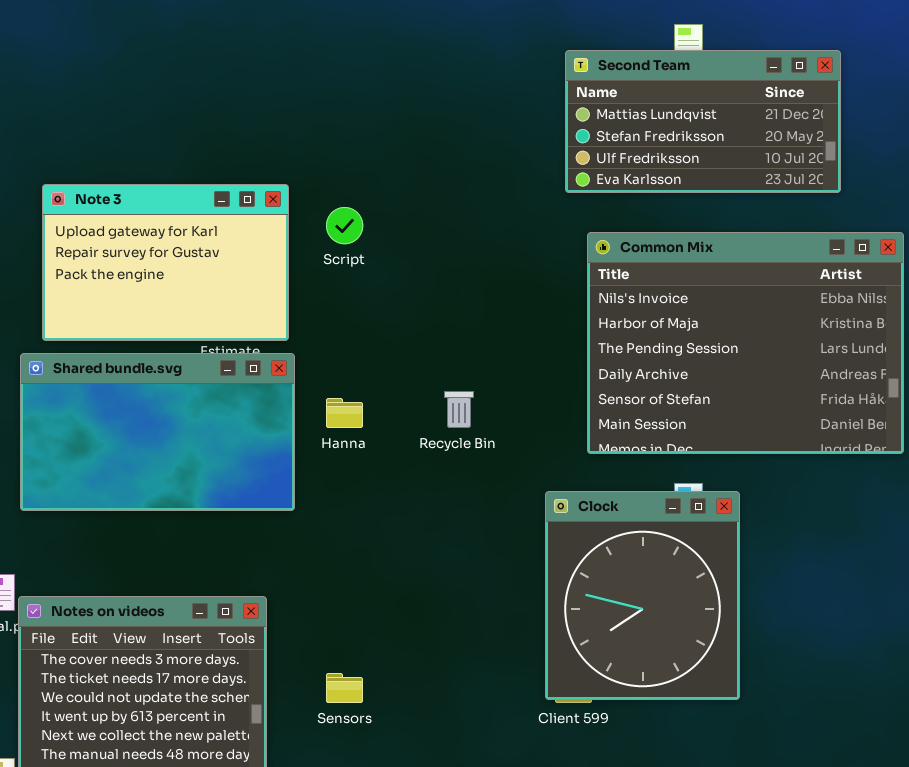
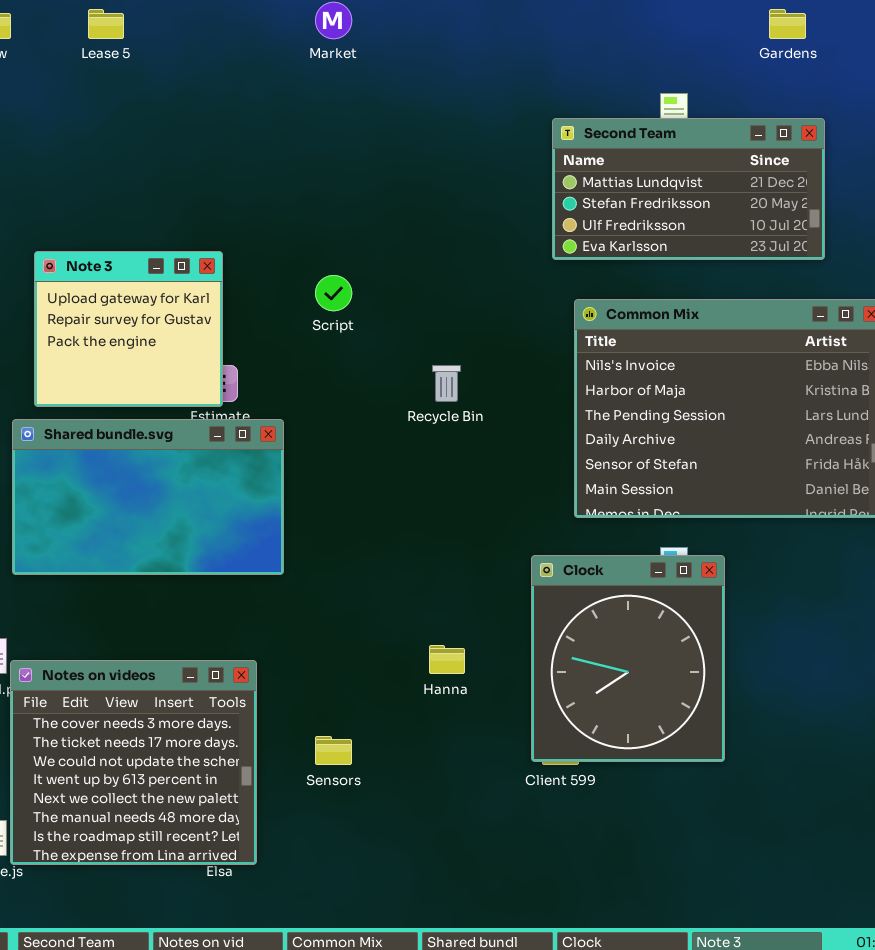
Note 3: [42,184,289,341] -> [34,251,223,407], resized
Recycle Bin: [444,391,474,428] -> [432,365,461,402], moved
Hanna: [326,398,363,428] -> [429,645,465,674], moved

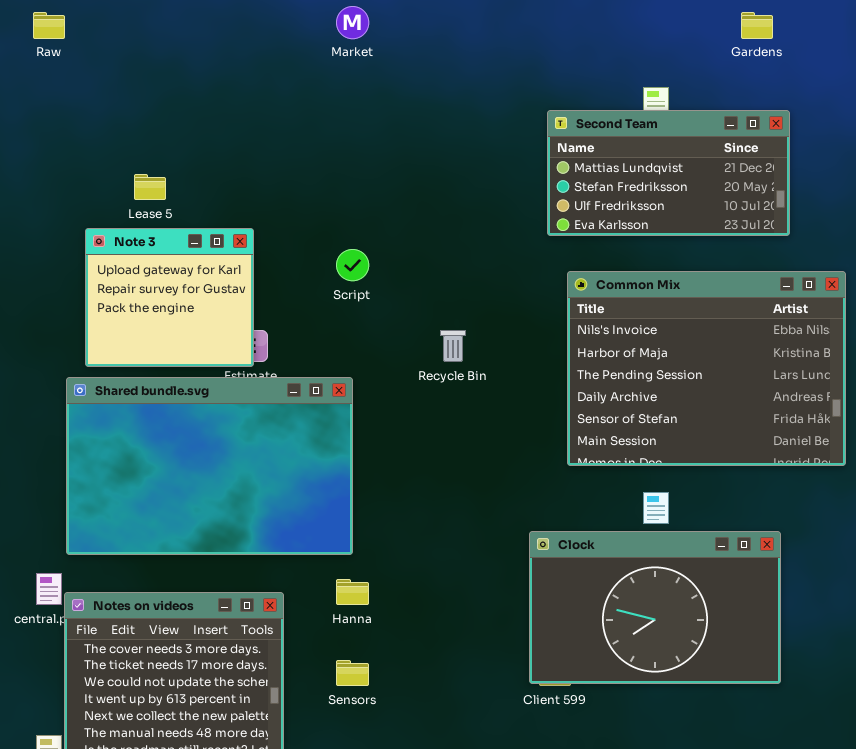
Lease 5: [88,9,124,39] -> [134,174,166,200], moved
Shared bundle.svg: [12,419,284,575] -> [66,377,353,555], resized
Clock: [531,555,725,762] -> [529,531,781,684], resized
Hanna: [429,645,465,674] -> [336,579,369,605], moved

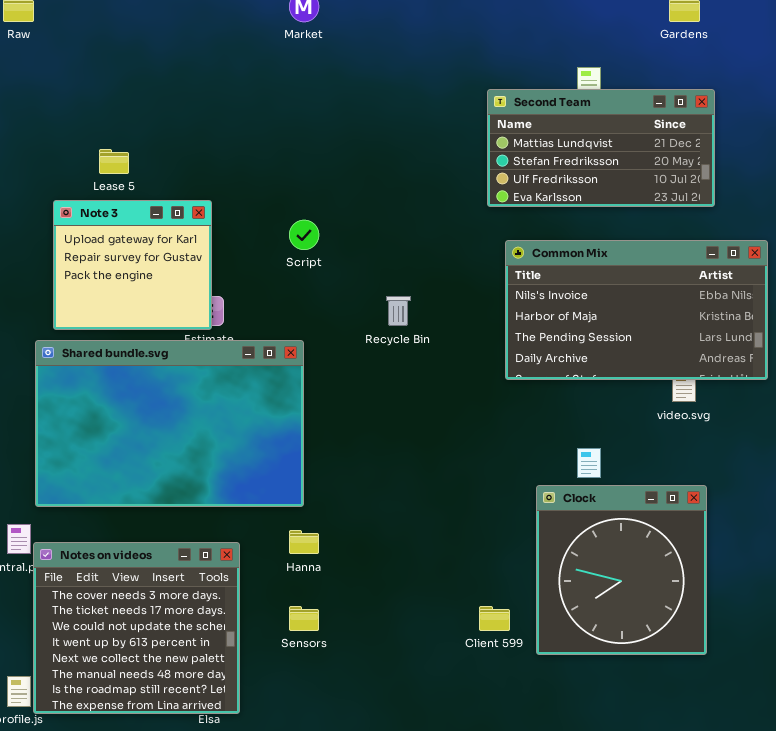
Common Mix: [567,271,846,466] -> [505,240,768,380], resized
Clock: [529,531,781,684] -> [536,485,707,655], resized

